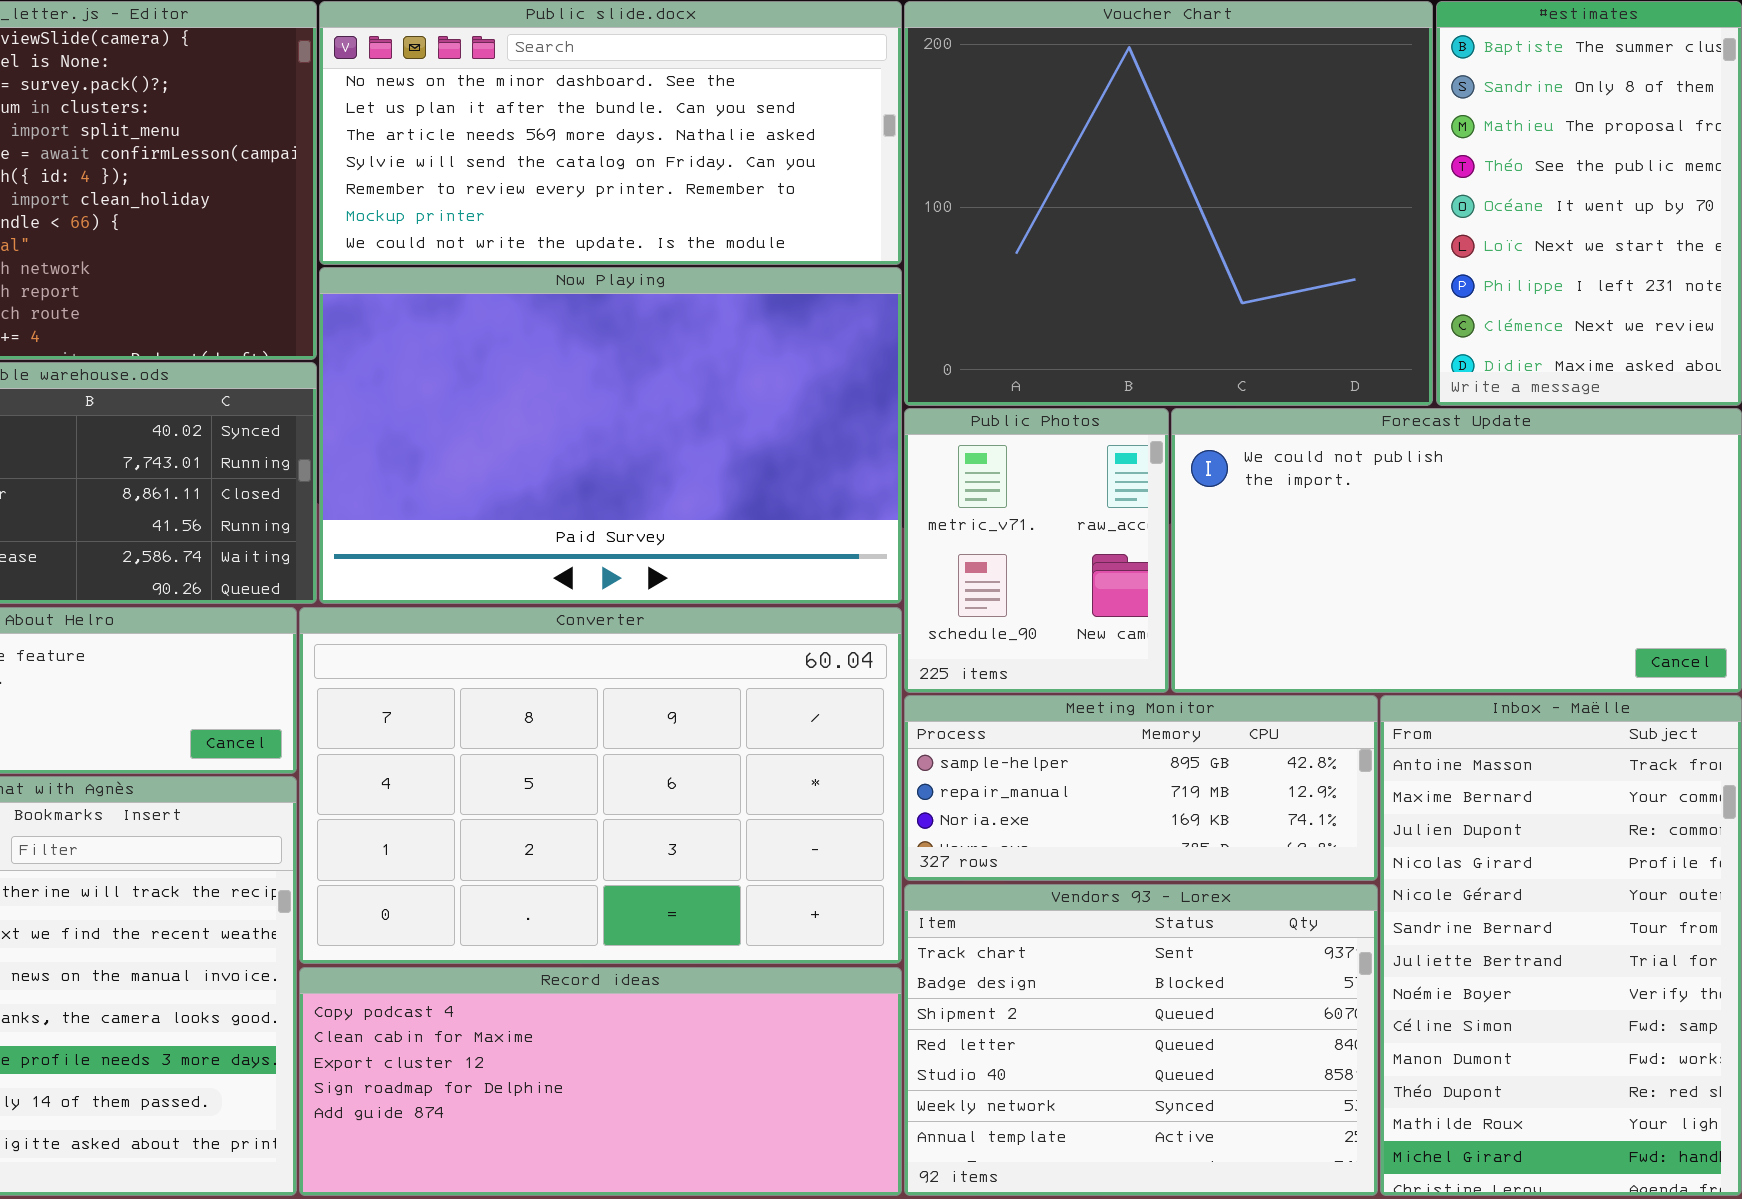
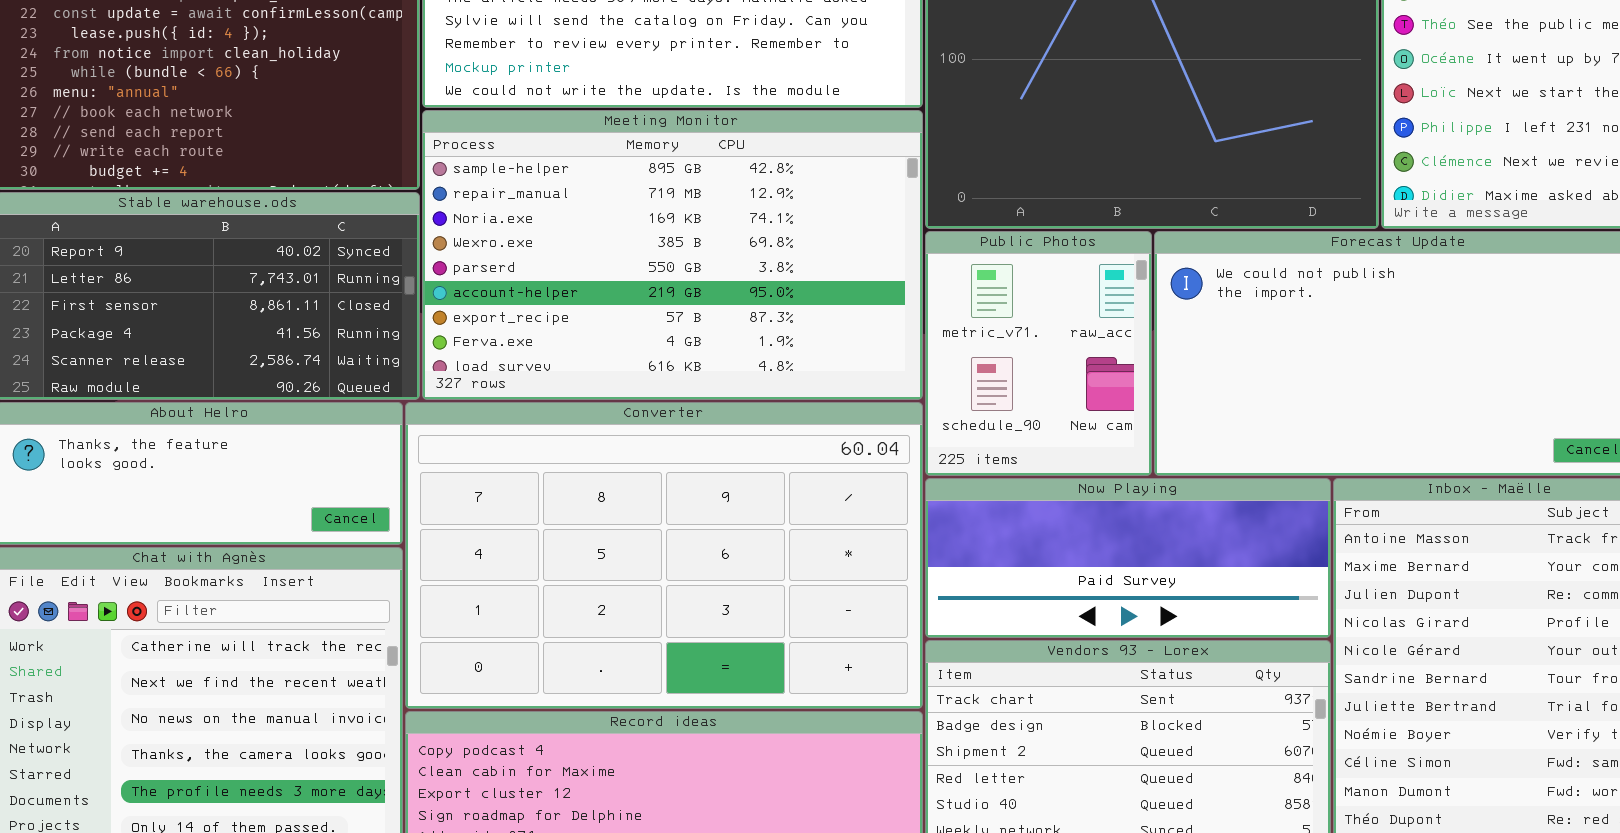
Now Playing: [319,267,902,604] -> [925,478,1331,638], moved, resized
Meeting Monitor: [904,695,1378,881] -> [422,110,923,400], moved, resized

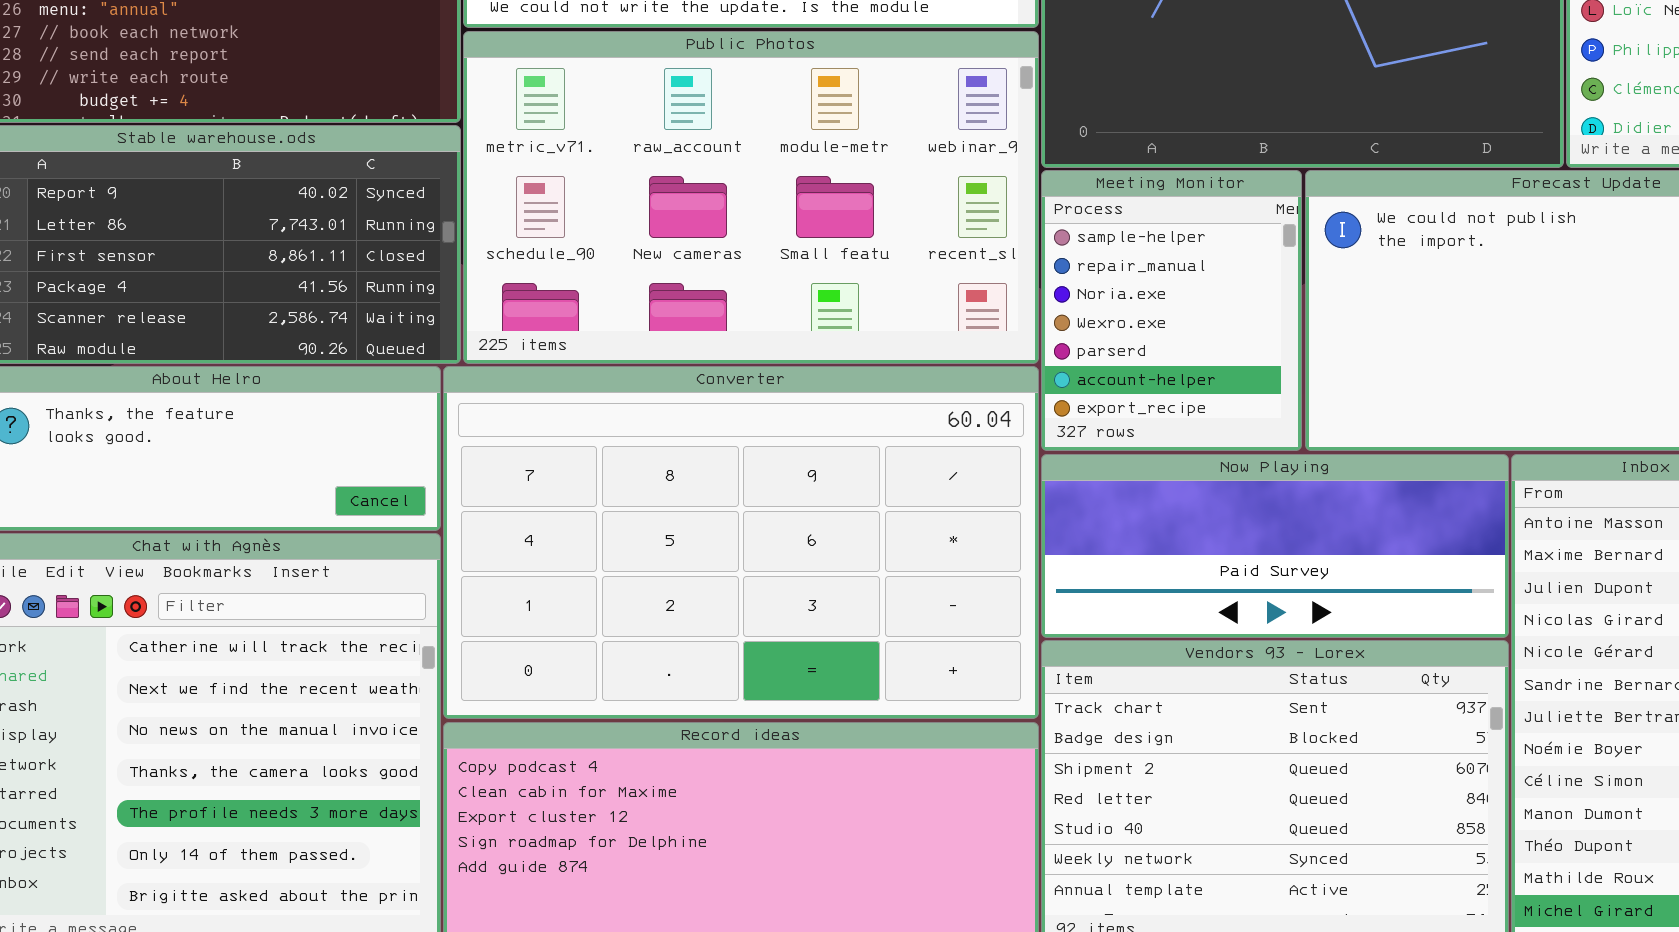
Meeting Monitor: [422,110,923,400] -> [1041,170,1302,451], moved, resized
Public Photos: [925,231,1152,476] -> [463,31,1039,364], moved, resized

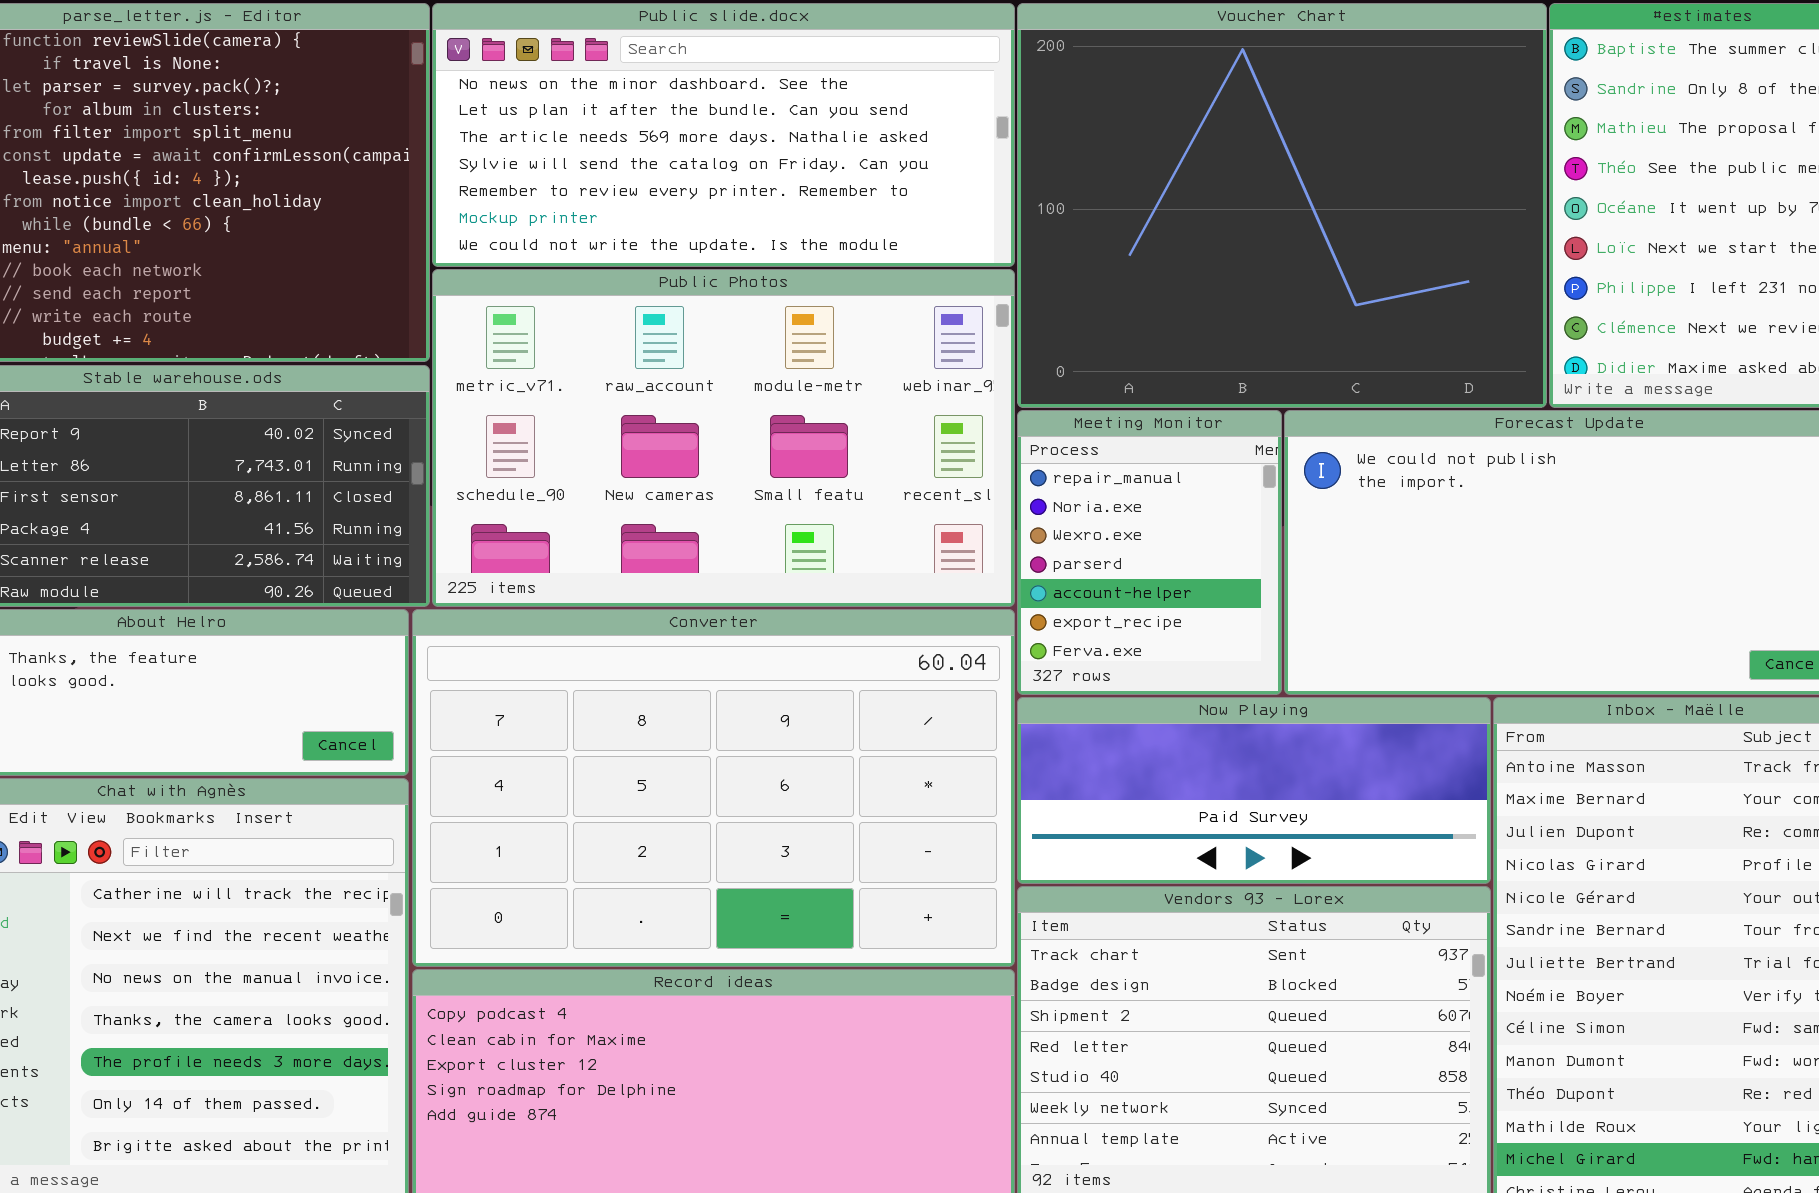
Meeting Monitor: [1041,170,1302,451] -> [1017,410,1282,695], scrolled down 1 row

